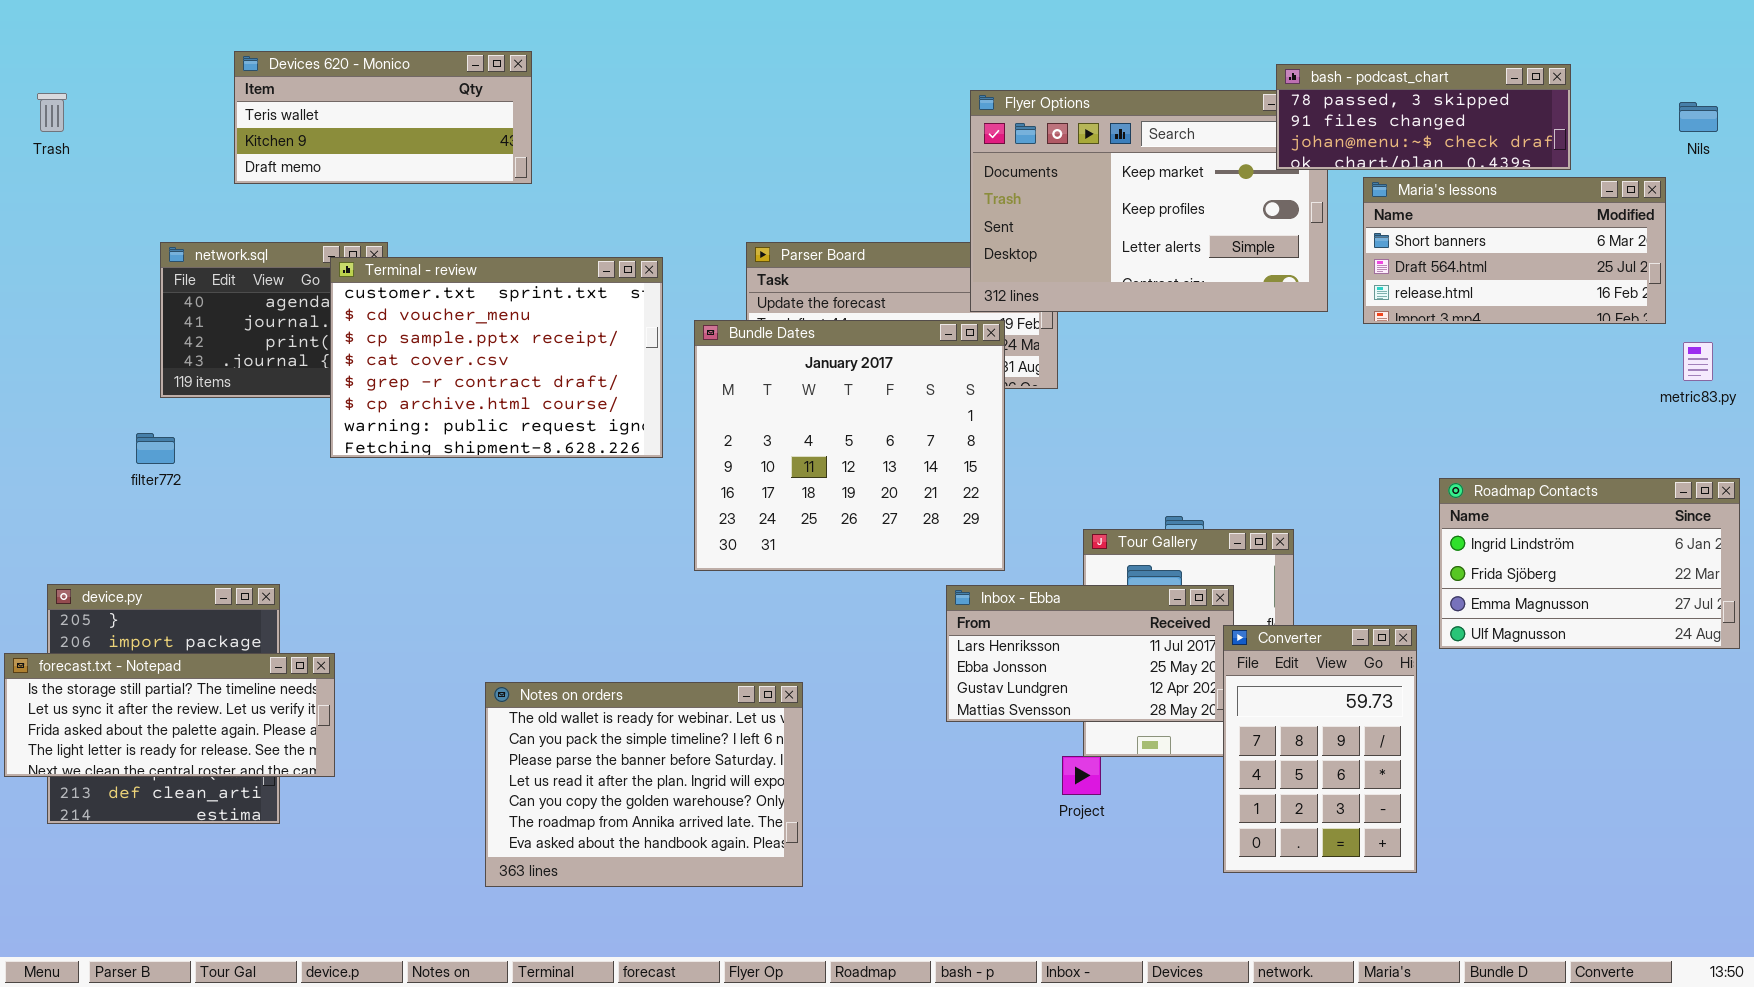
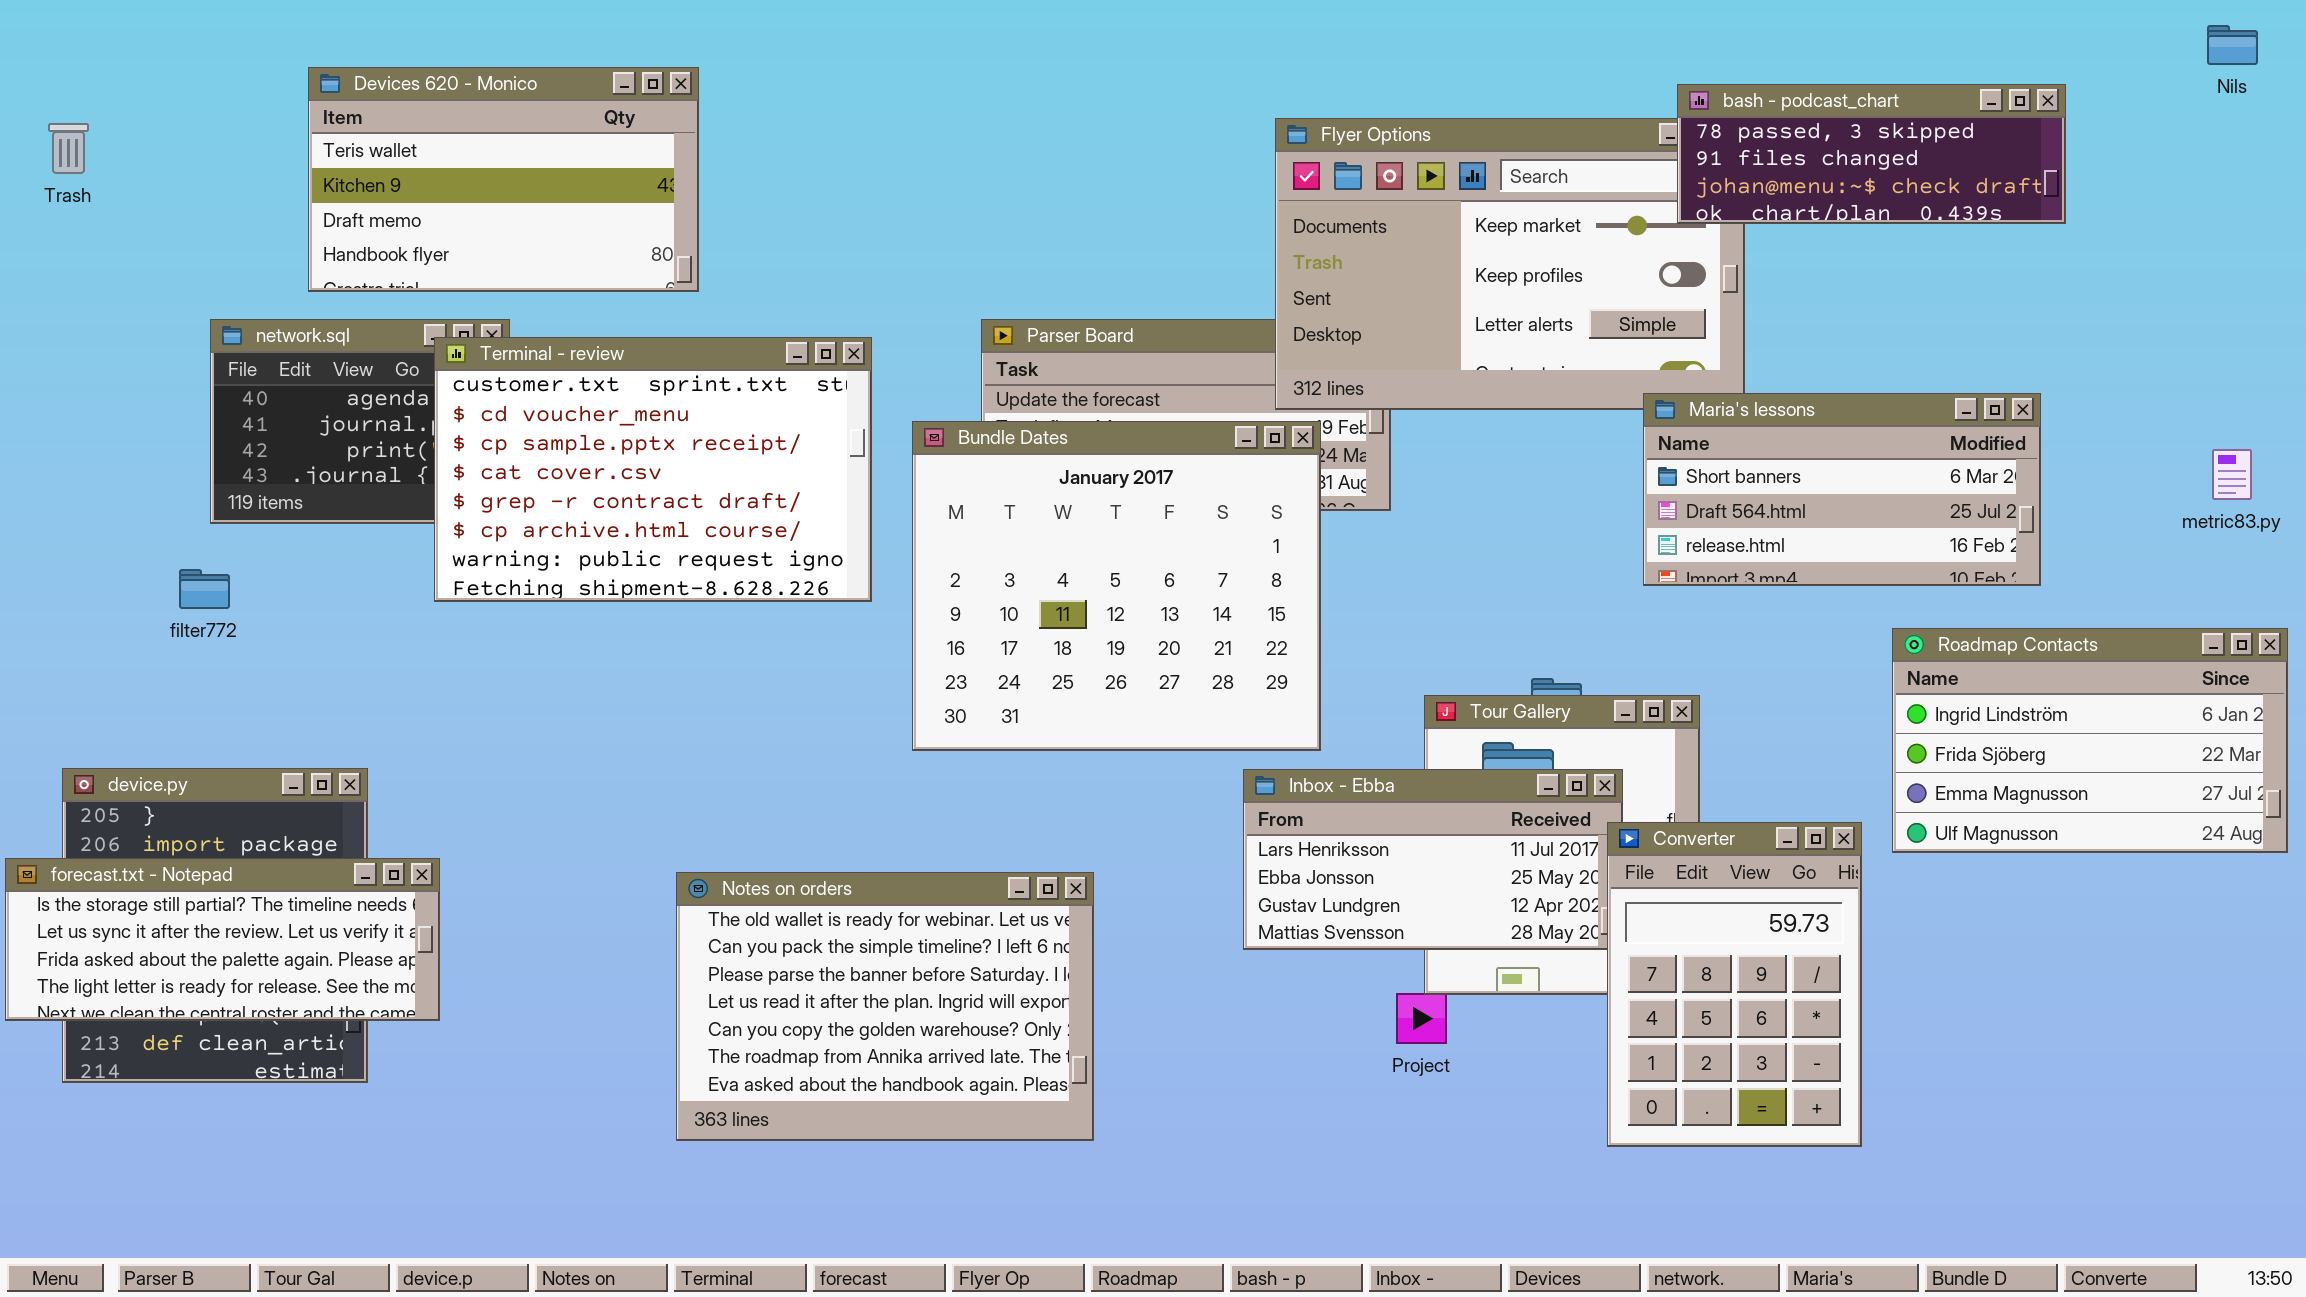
Devices 620 - Monico: [234,51,532,184] -> [308,67,699,292], resized
Nils: [1679,102,1718,132] -> [2207,25,2258,65], moved
Maria's lessons: [1363,177,1666,324] -> [1643,393,2041,586], moved
Notes on orders: [485,682,803,887] -> [676,872,1094,1141], moved

